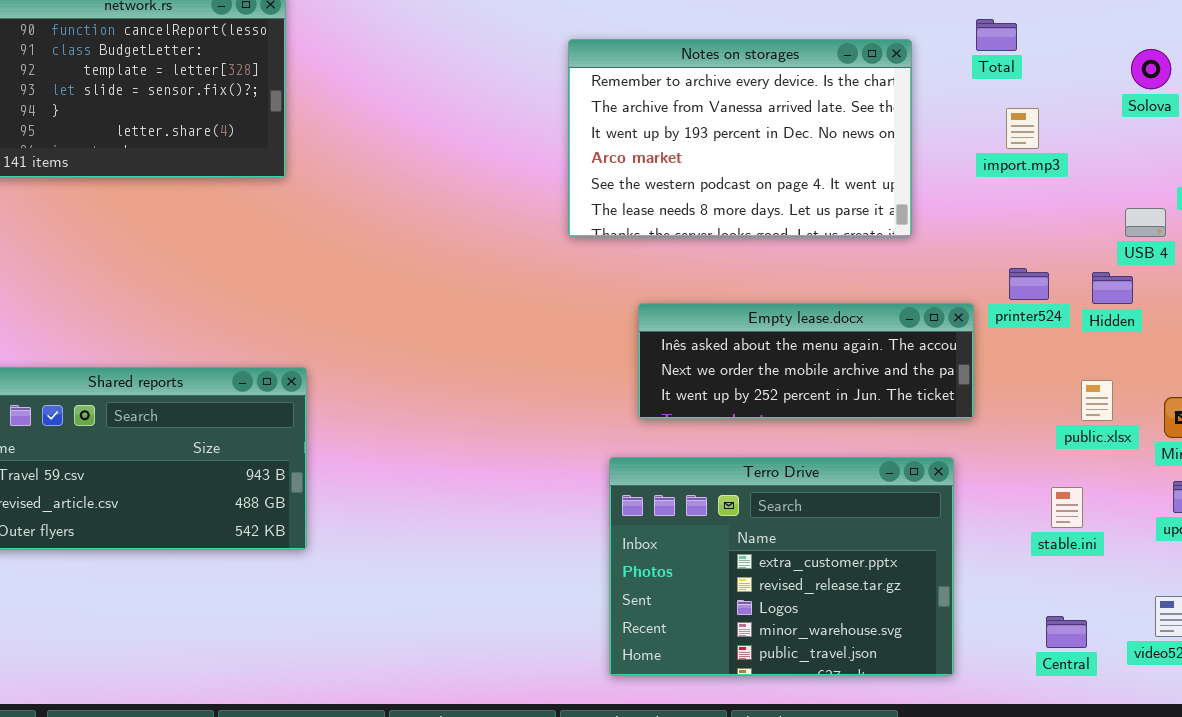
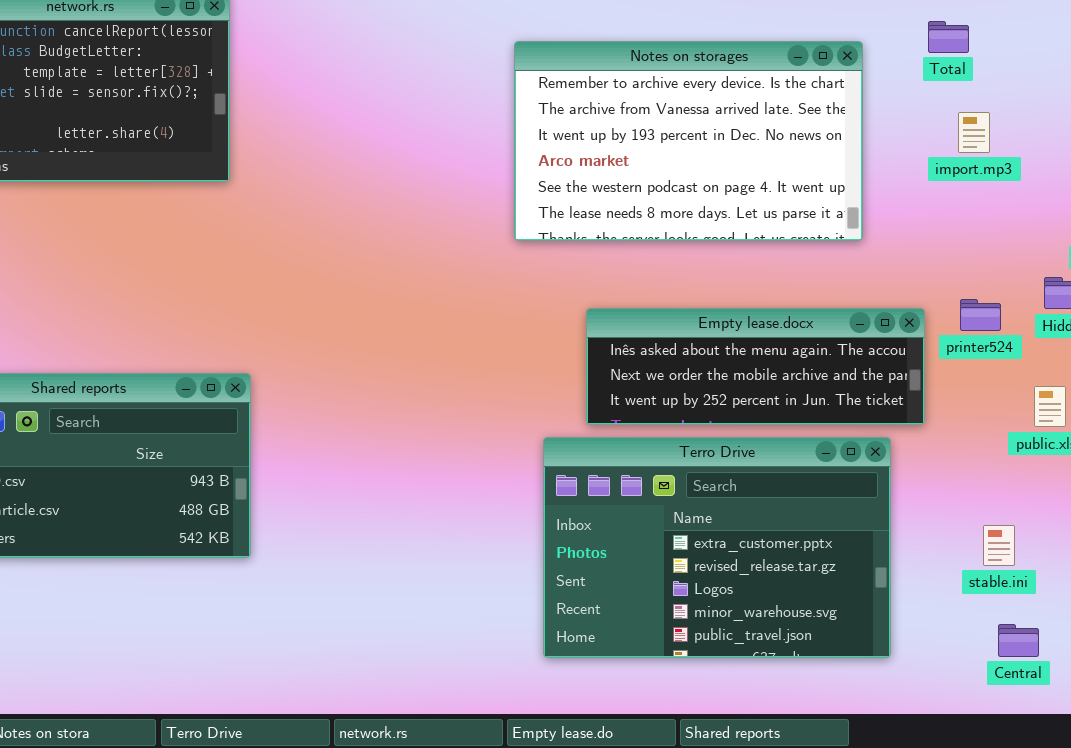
printer524: [1009,268,1049,300] -> [960,299,1001,331], moved
Terro Drive: [609,457,954,676] -> [543,437,891,658], moved
stable.ini: [1051,487,1083,528] -> [983,525,1015,566], moved

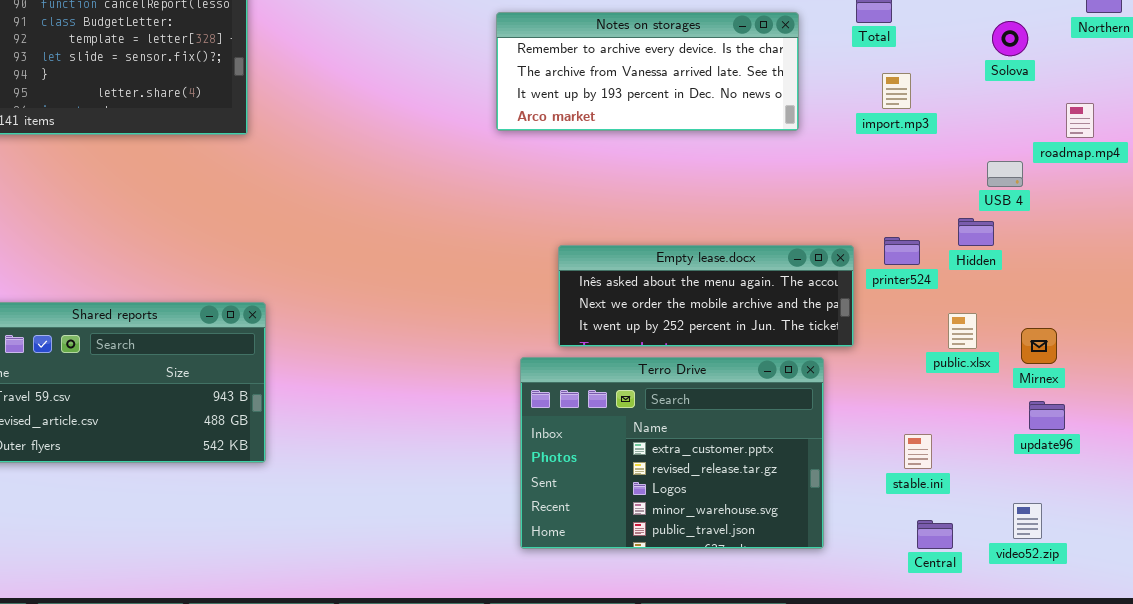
Notes on storages: [514,41,863,241] -> [496,12,799,131], resized

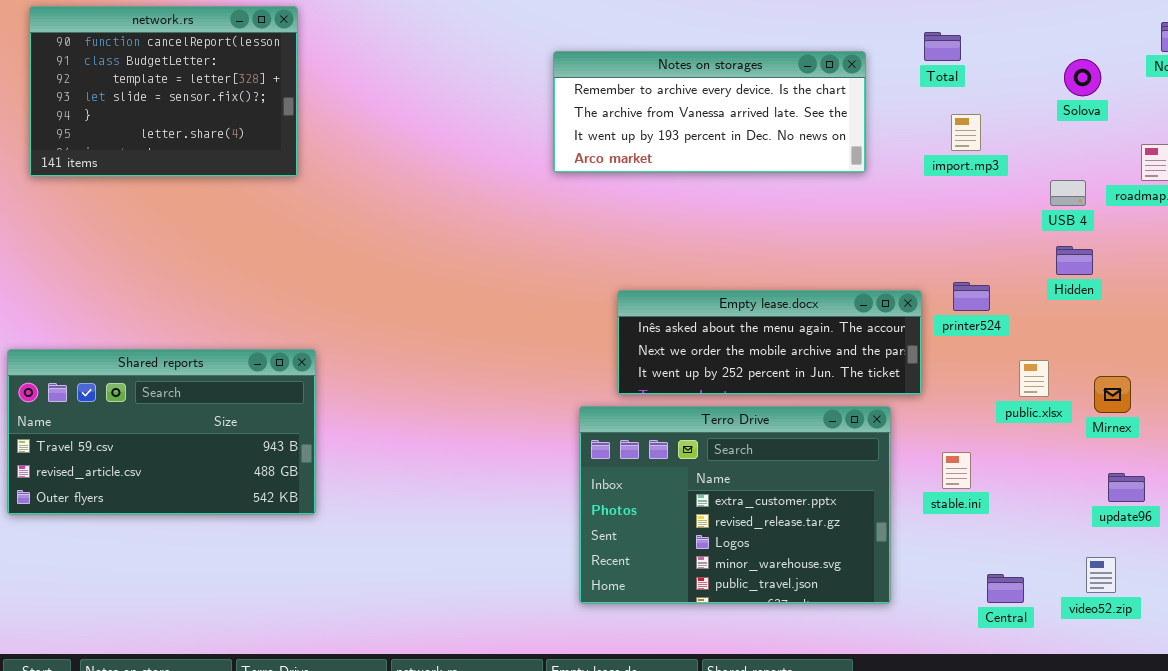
USB 4: [987,161,1023,187] -> [1050,180,1086,206], moved
Hidden: [958,218,994,246] -> [1056,246,1093,275], moved
update96: [1029,401,1065,430] -> [1108,473,1145,502], moved
stable.ini: [904,434,932,469] -> [942,452,971,489], moved

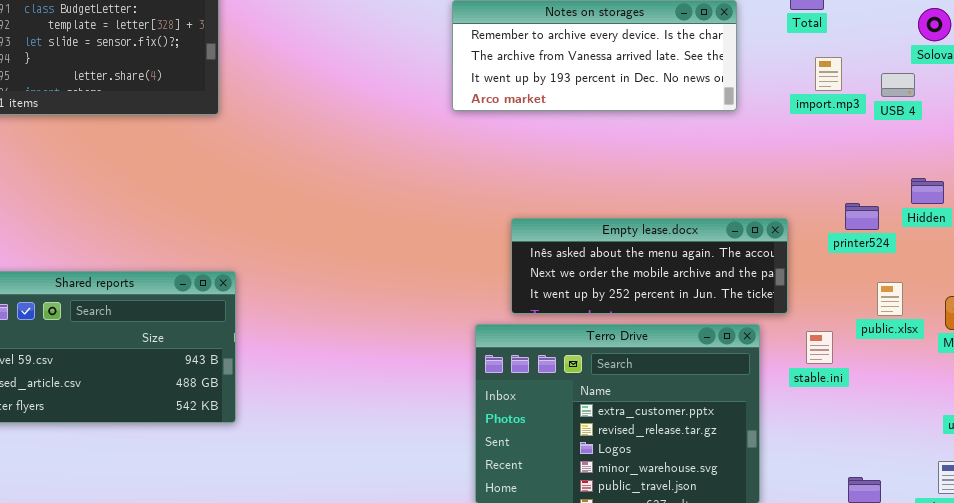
USB 4: [1050,180,1086,206] -> [881,73,915,97], moved
printer524: [953,282,990,311] -> [845,203,879,230], moved
stable.ini: [942,452,971,489] -> [806,331,833,364], moved

